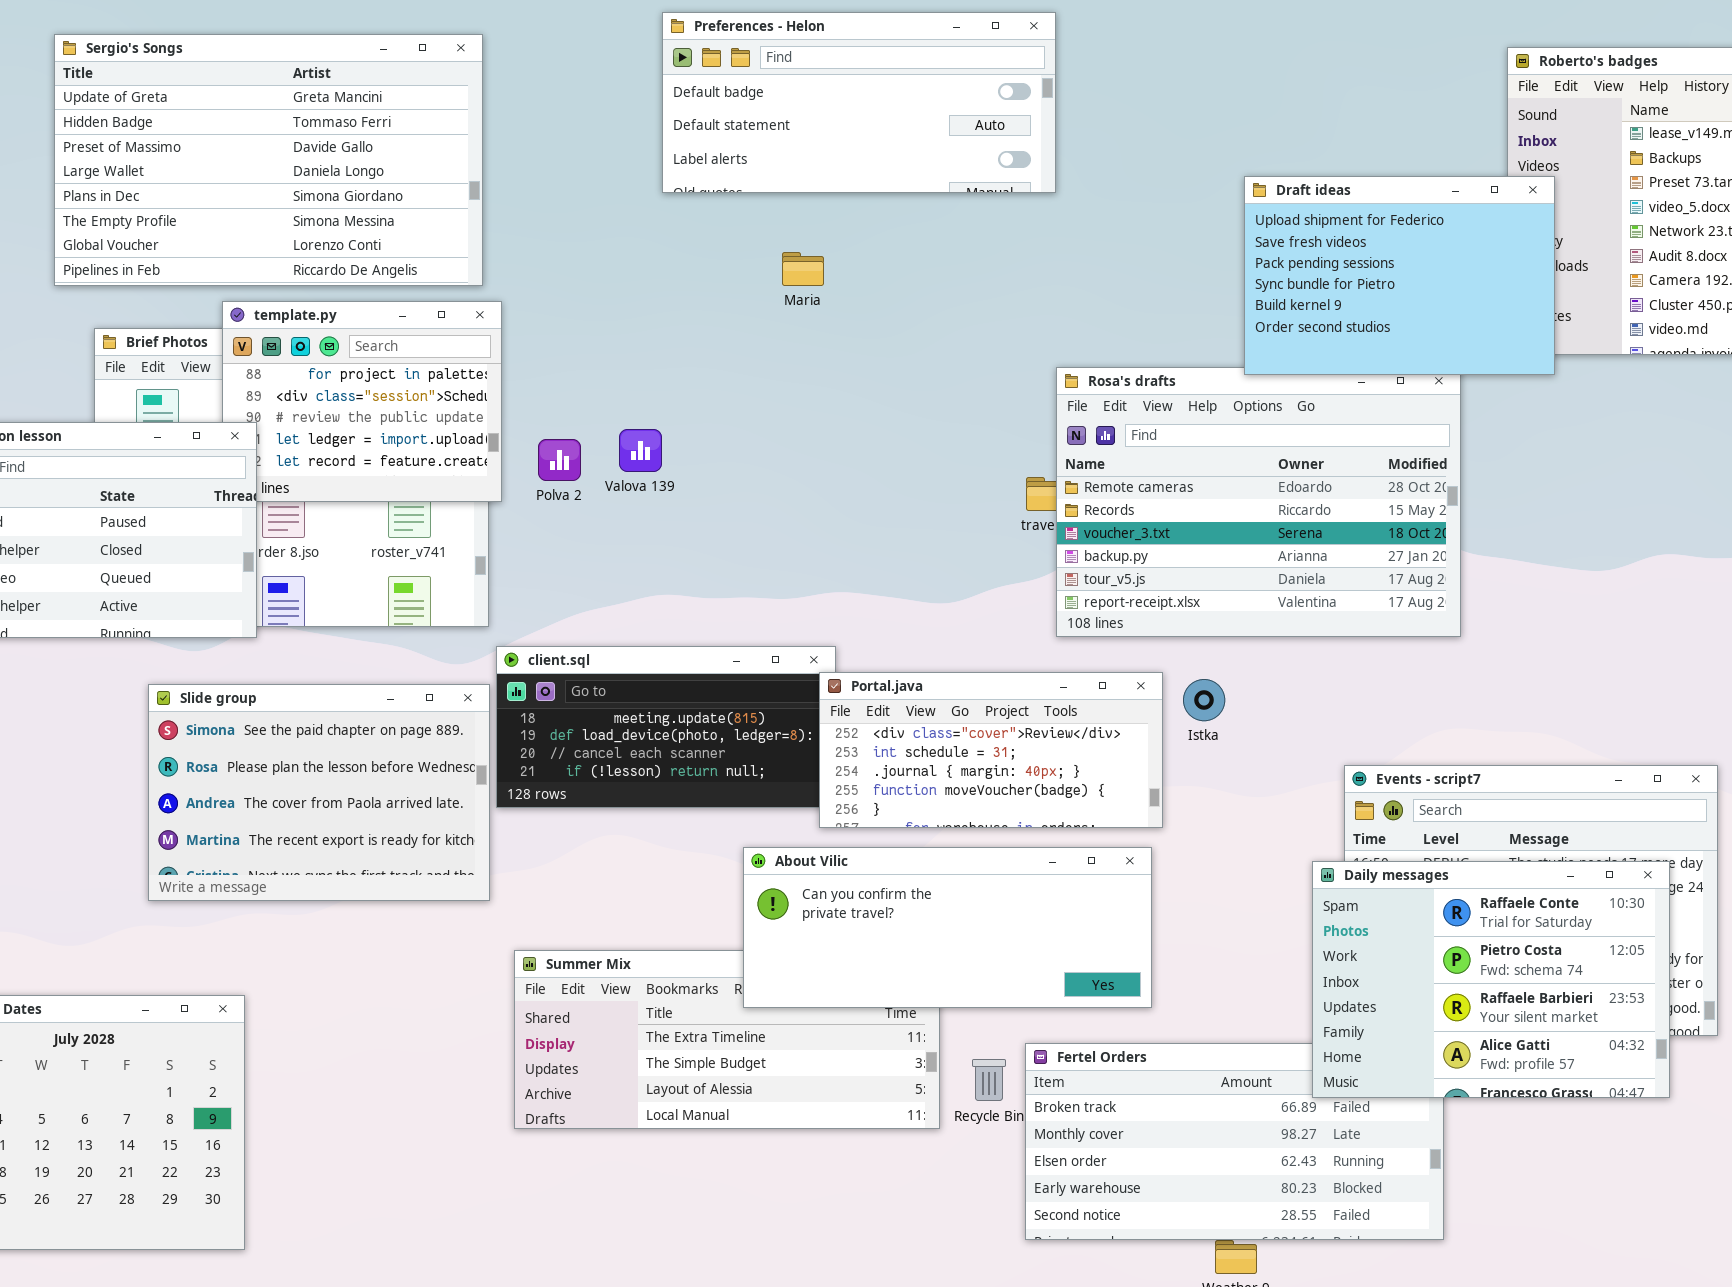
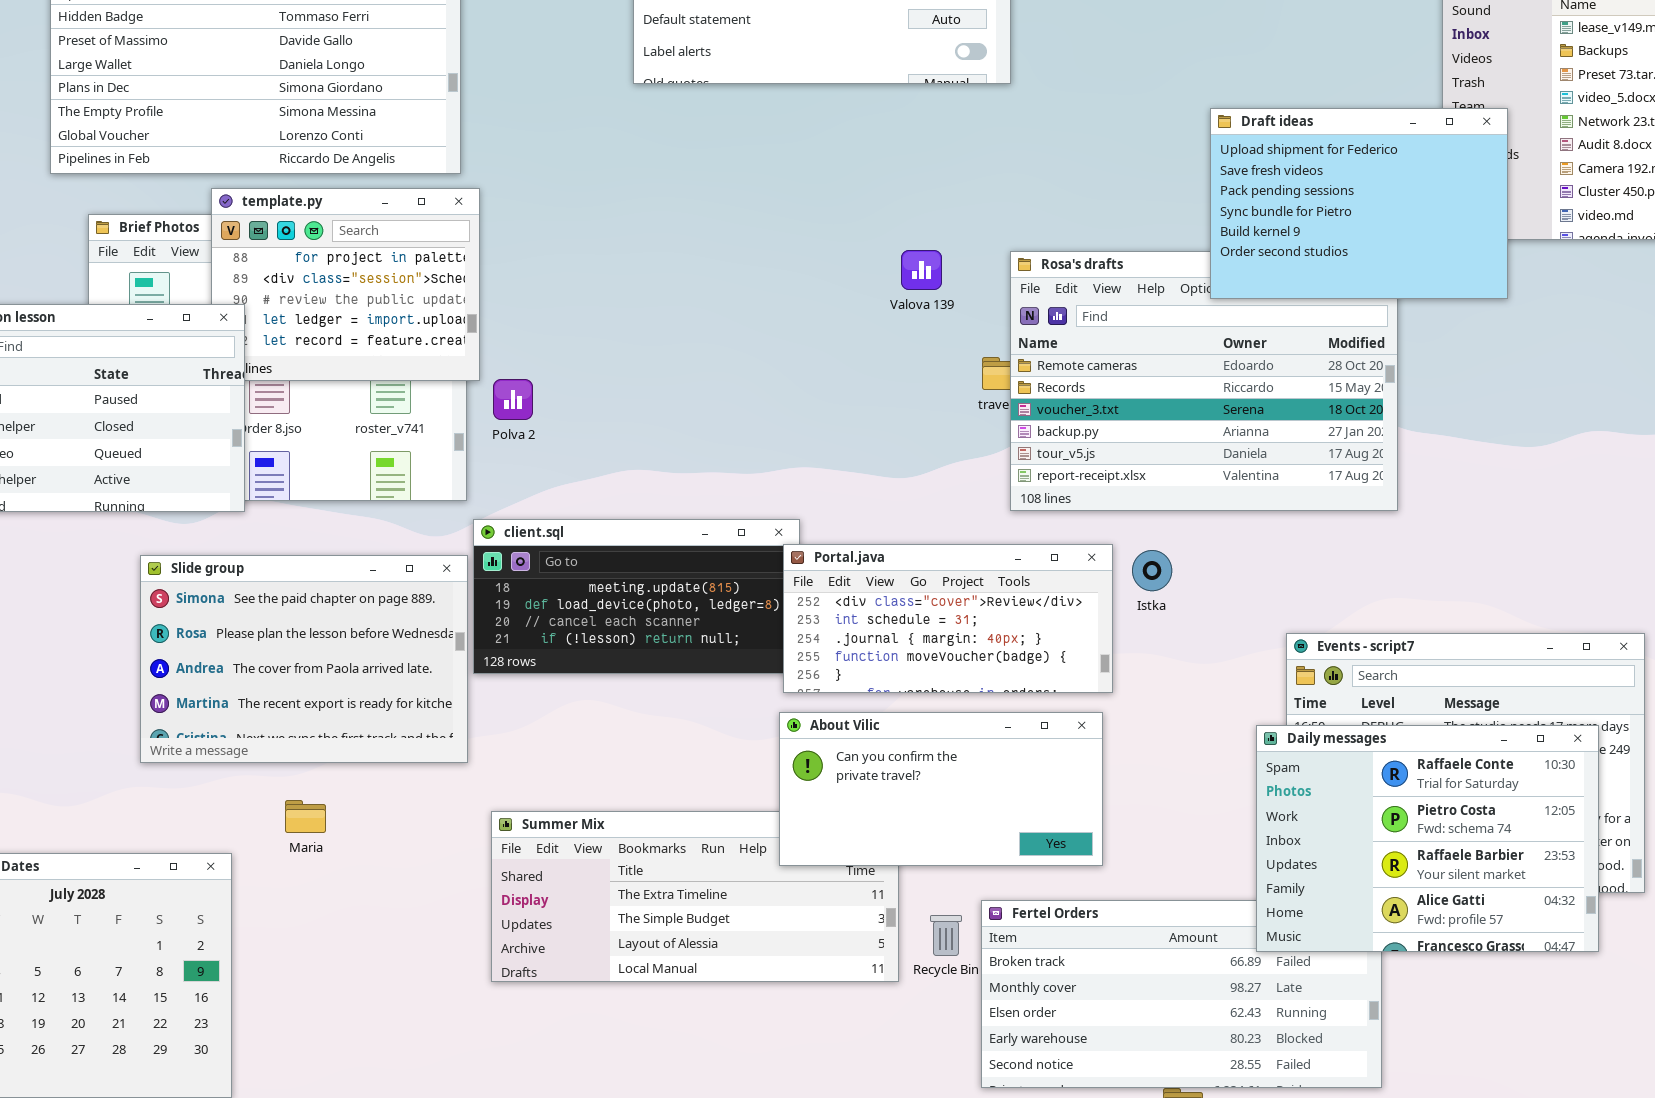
Draft ideas: [1244,176,1555,375] -> [1210,108,1508,299], moved
Maria: [782,252,824,286] -> [285,800,326,833], moved
Valova 139: [619,429,662,472] -> [901,250,942,290], moved
Polva 2: [538,439,581,481] -> [493,379,533,420], moved
About Vilic: [743,847,1152,1008] -> [779,712,1103,866], resized

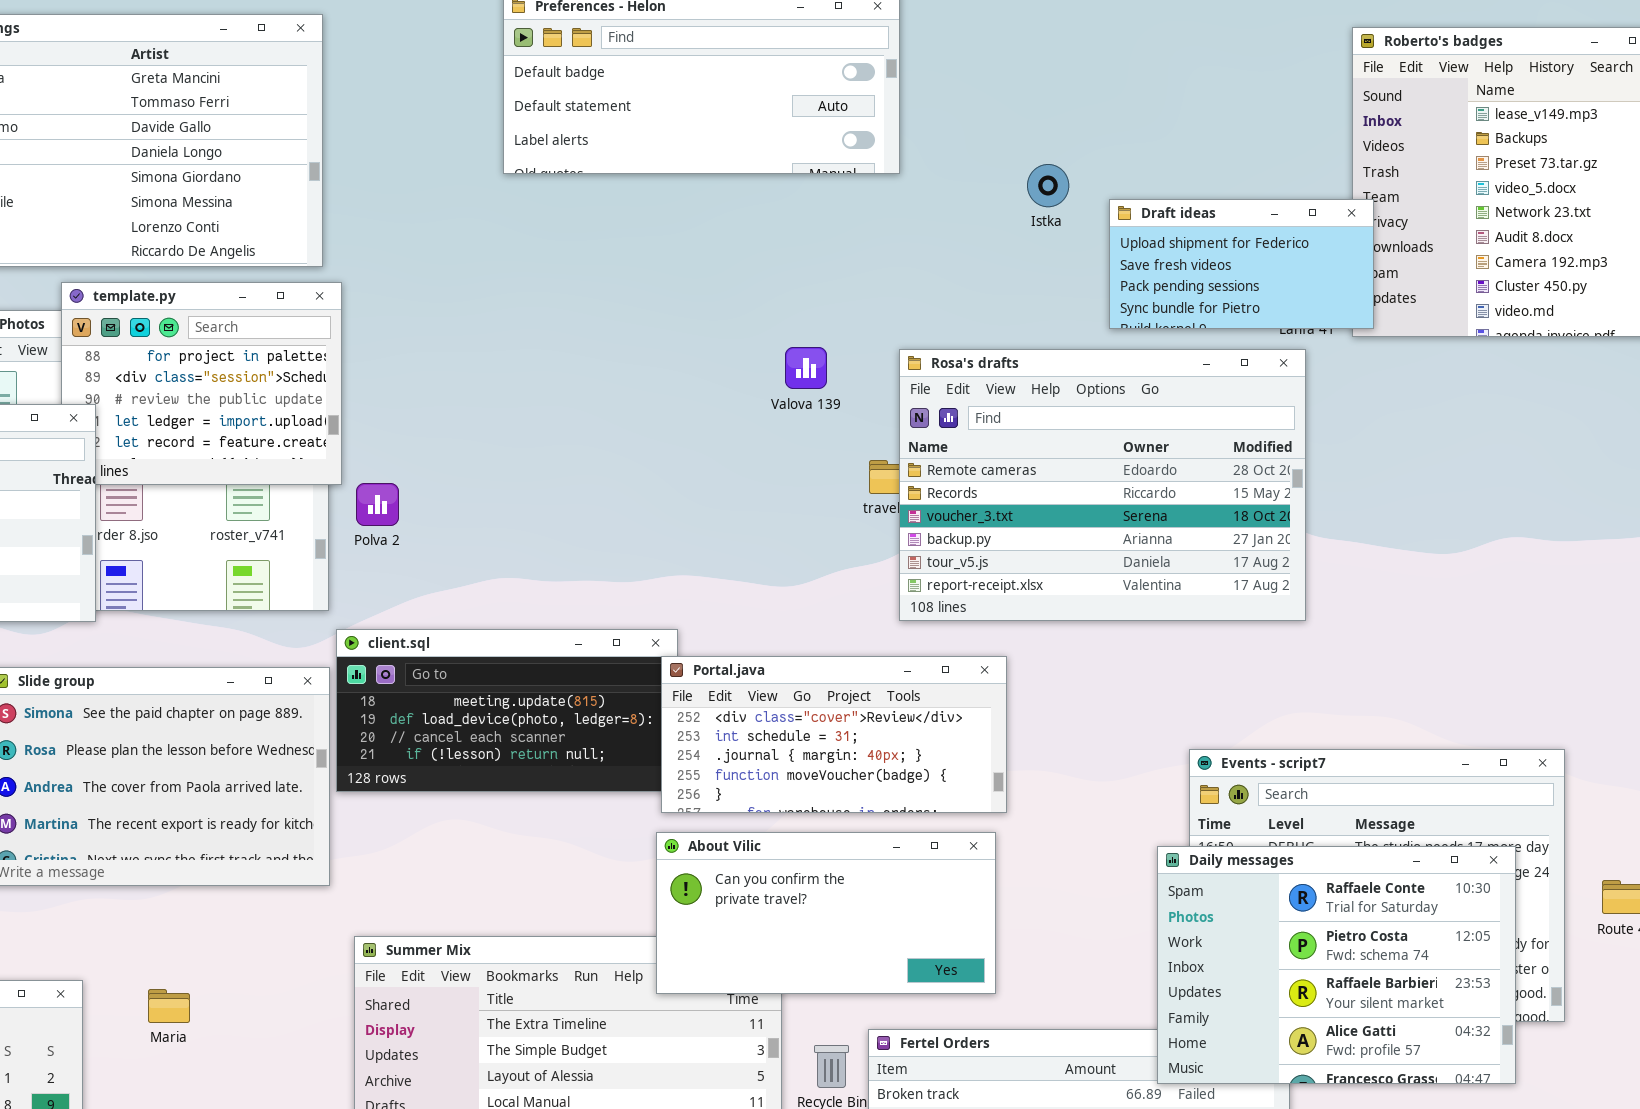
Draft ideas: [1210,108,1508,299] -> [1109,199,1374,329], resized
Istka: [1132,550,1172,591] -> [1027,164,1069,207], moved
Maria: [285,800,326,833] -> [148,989,190,1023], moved

